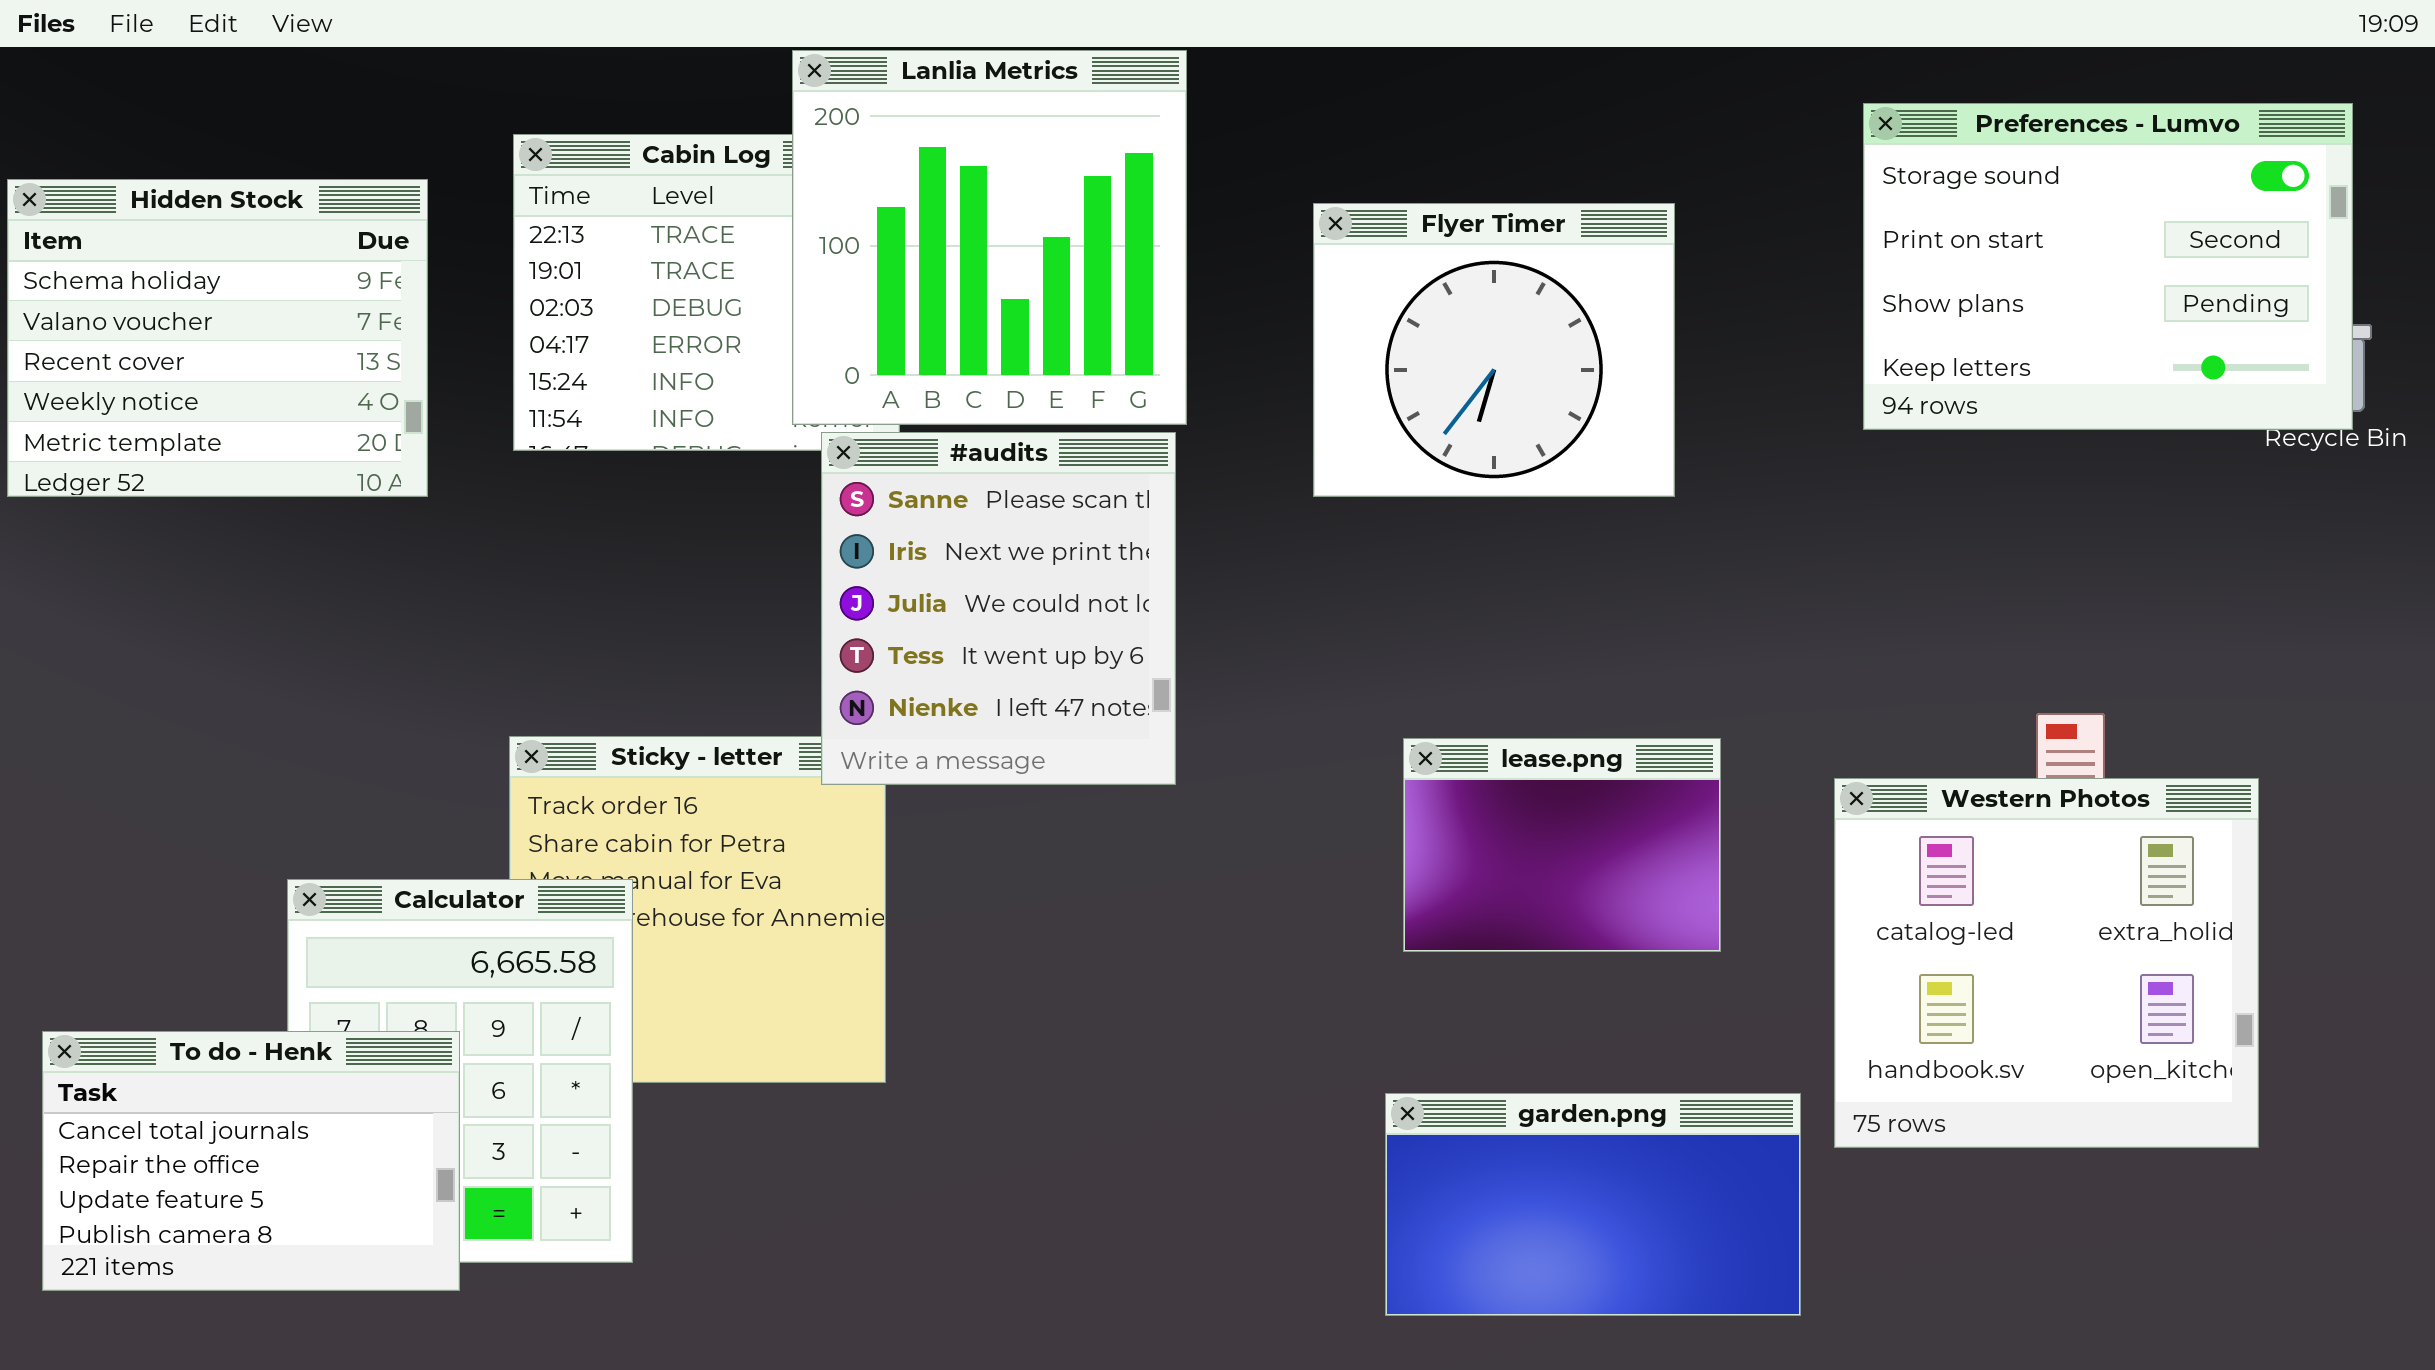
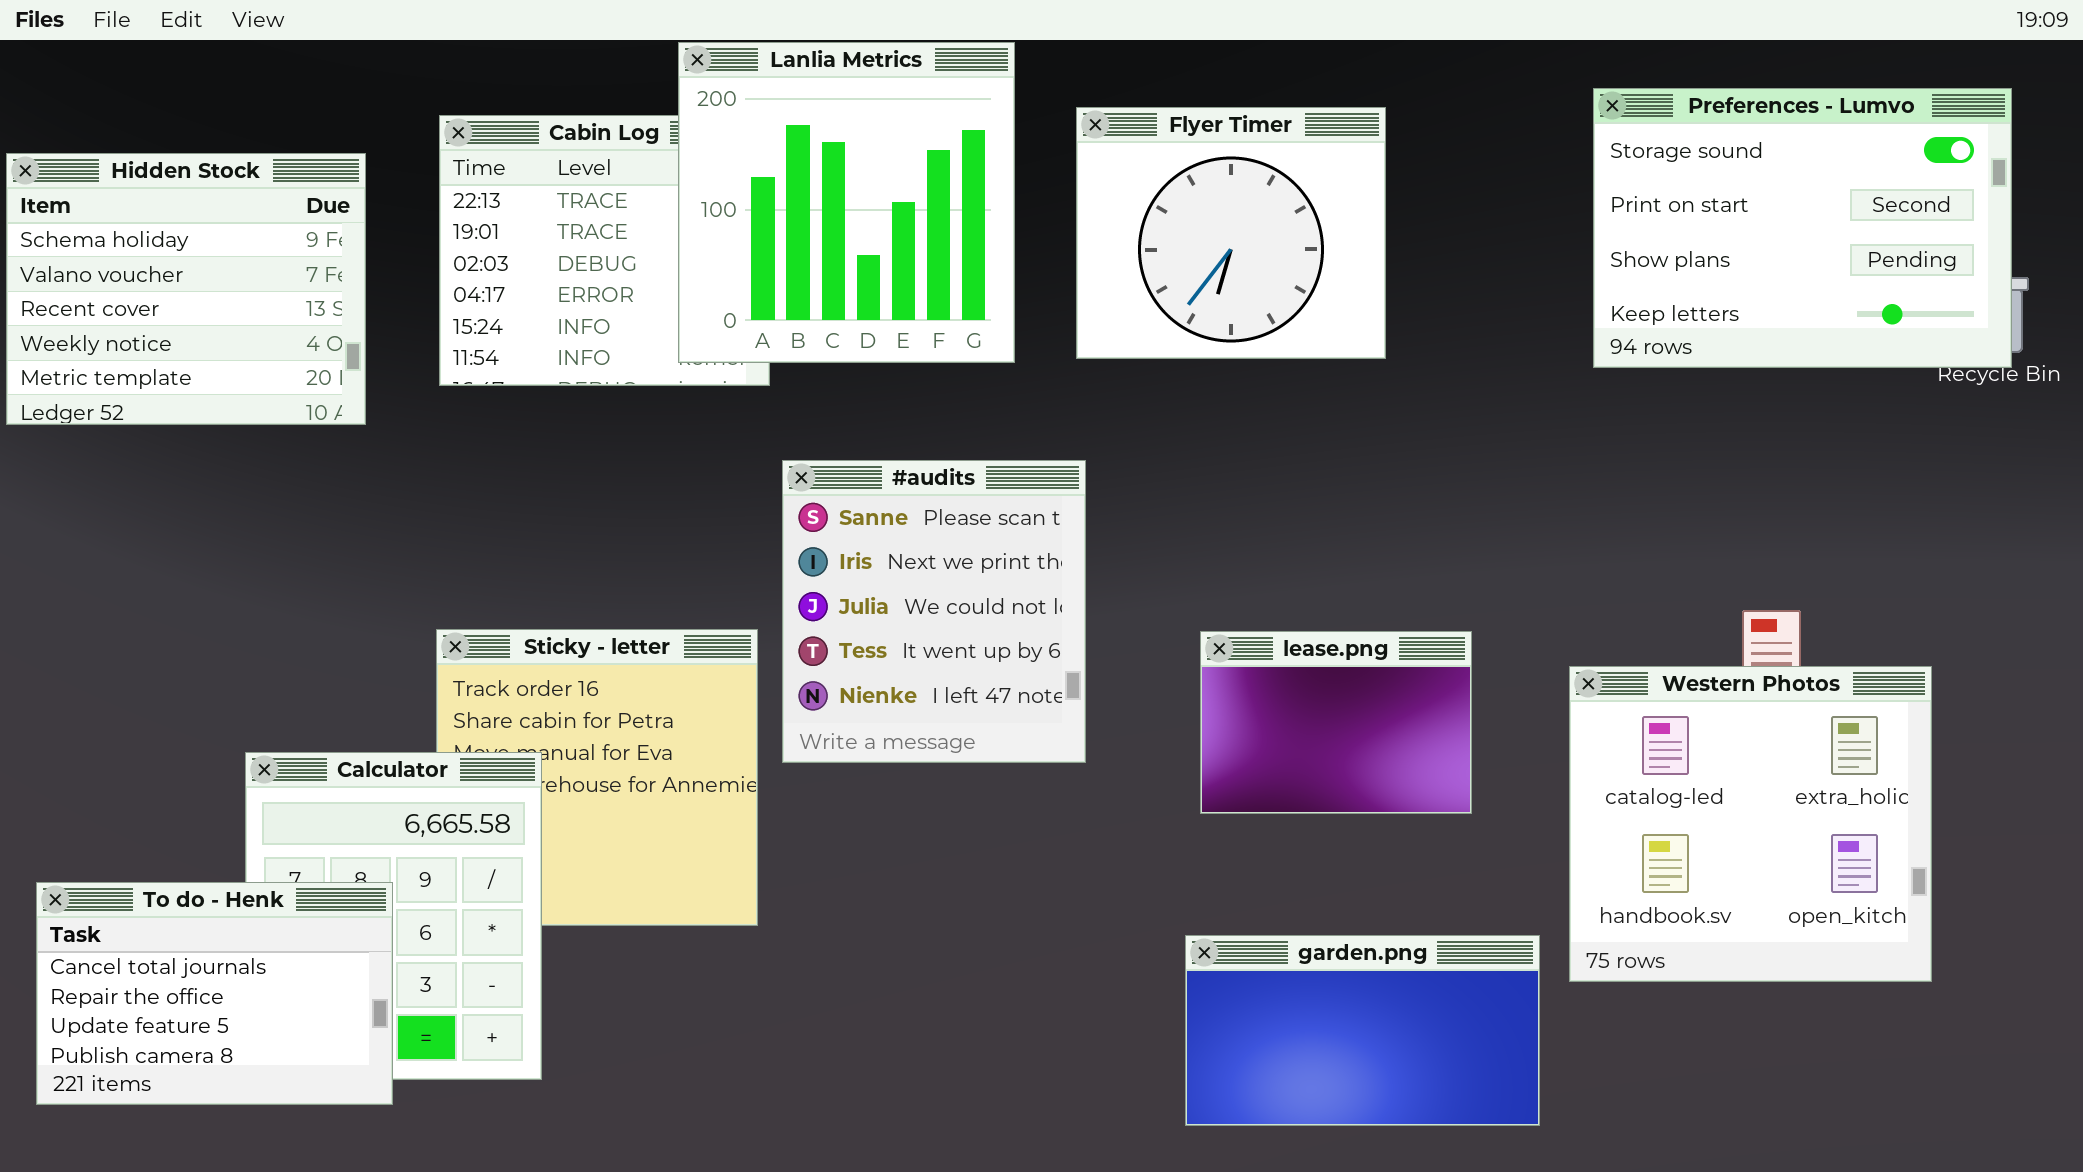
Flyer Timer: [1313,203,1675,497] -> [1076,107,1386,359], moved
#audits: [821,432,1176,785] -> [782,460,1086,763], moved

